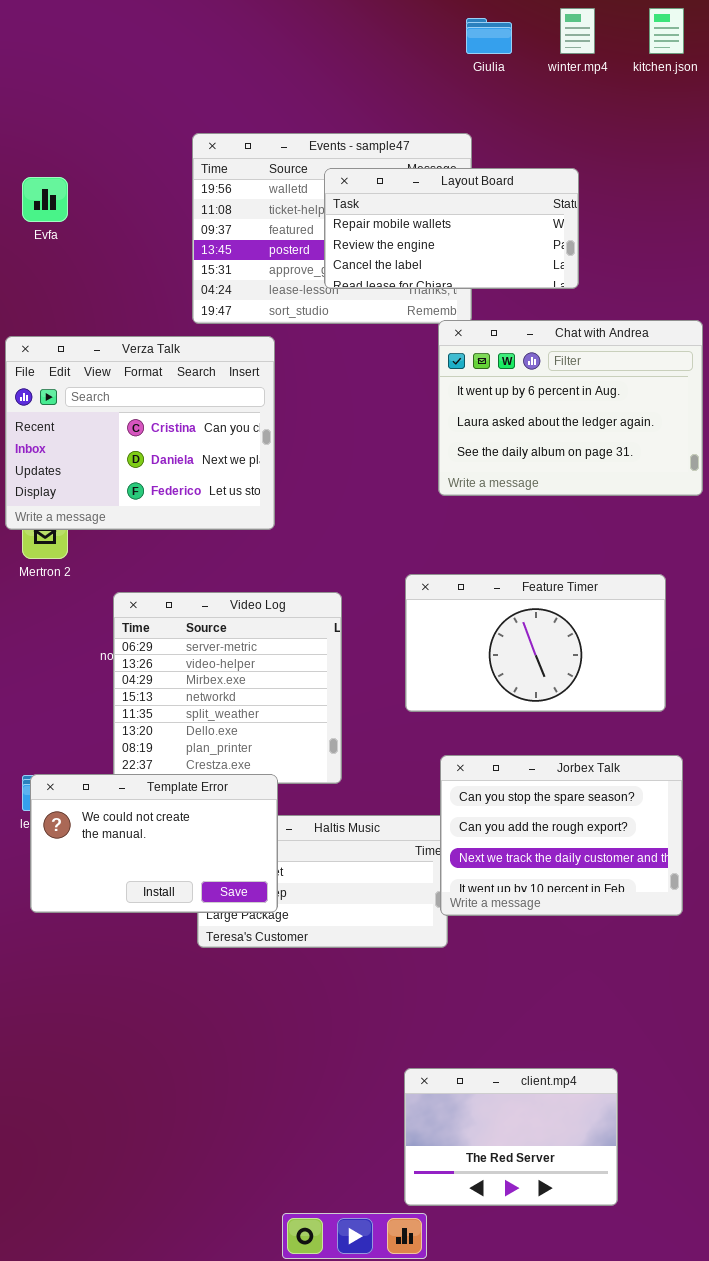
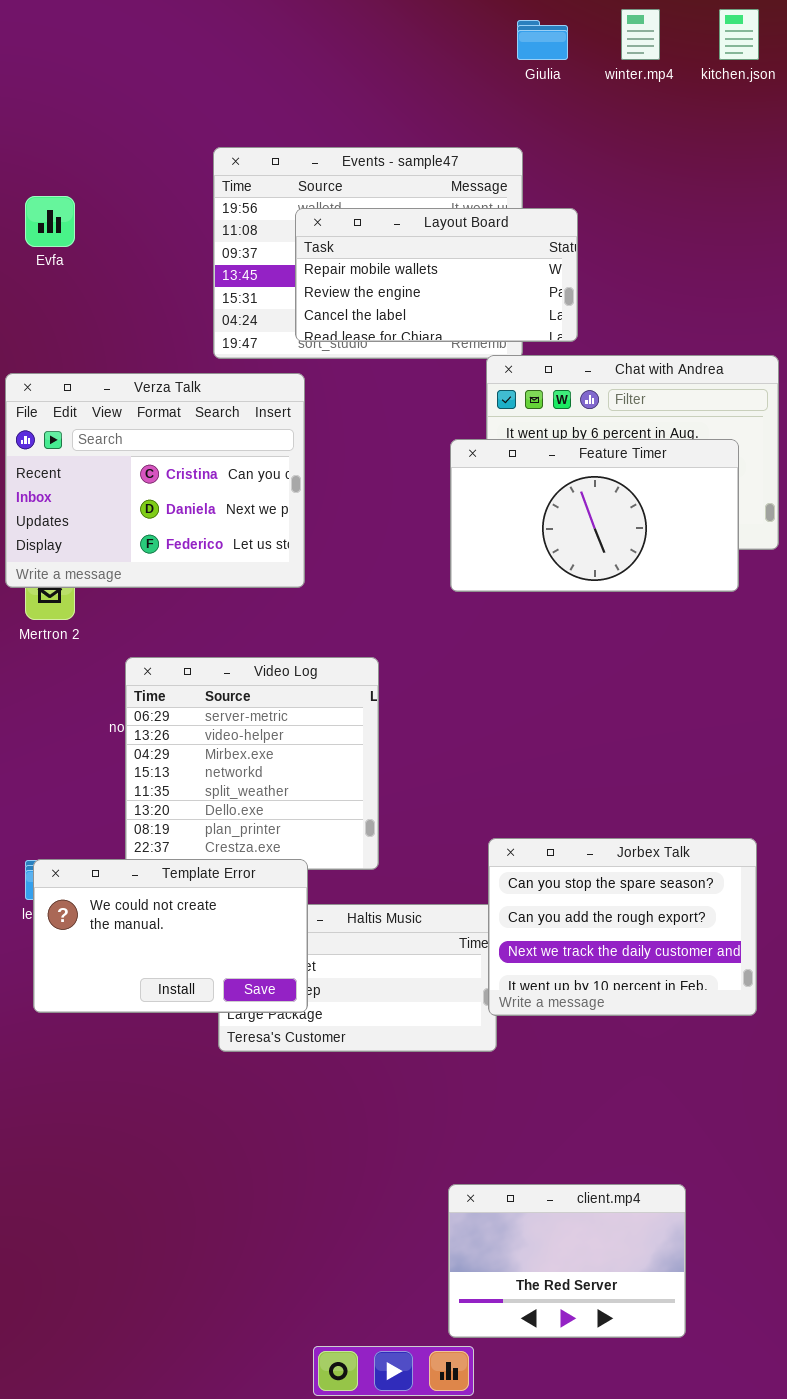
Layout Board: [324,168,579,289] -> [295,208,578,342], moved
Feature Timer: [405,574,666,712] -> [450,439,739,592], moved

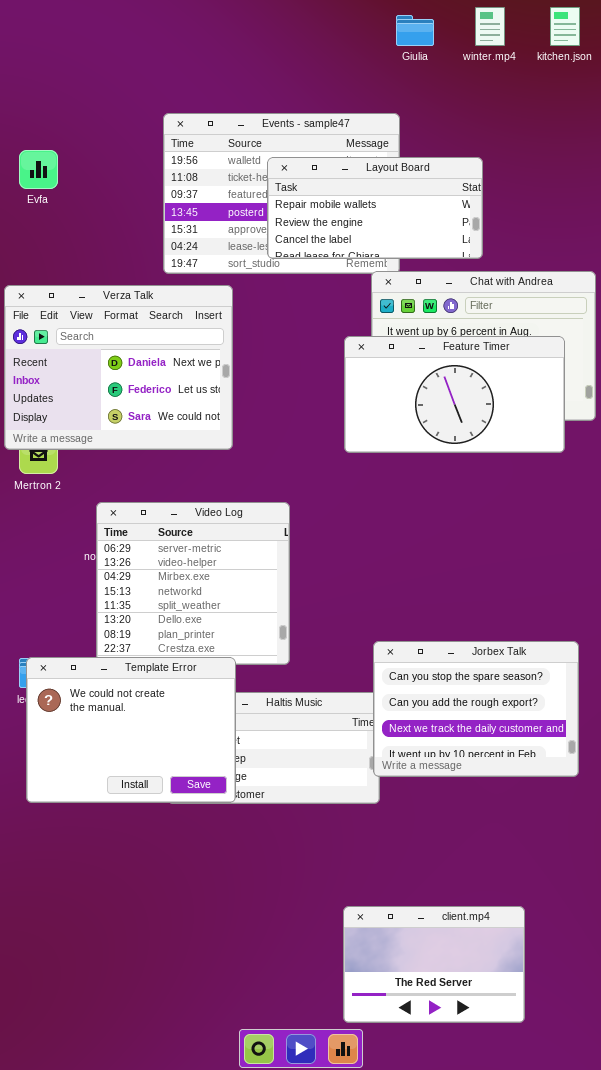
Layout Board: [295,208,578,342] -> [267,157,483,259], moved
Verza Talk: [5,373,305,588] -> [4,285,233,450], scrolled down 1 row
Template Error: [33,859,308,1013] -> [26,657,236,803], resized

